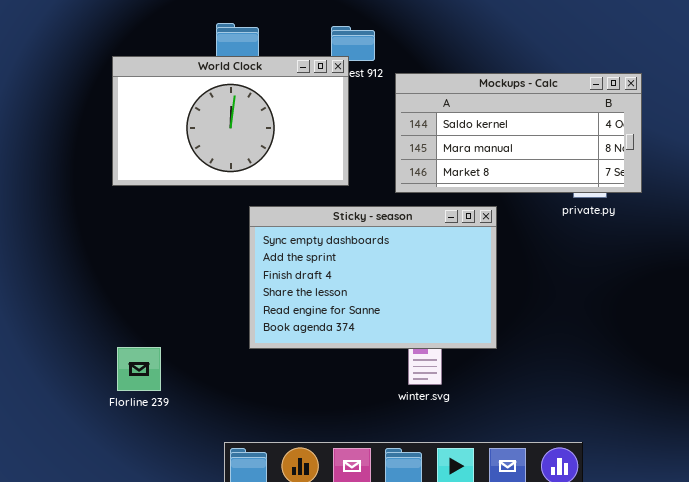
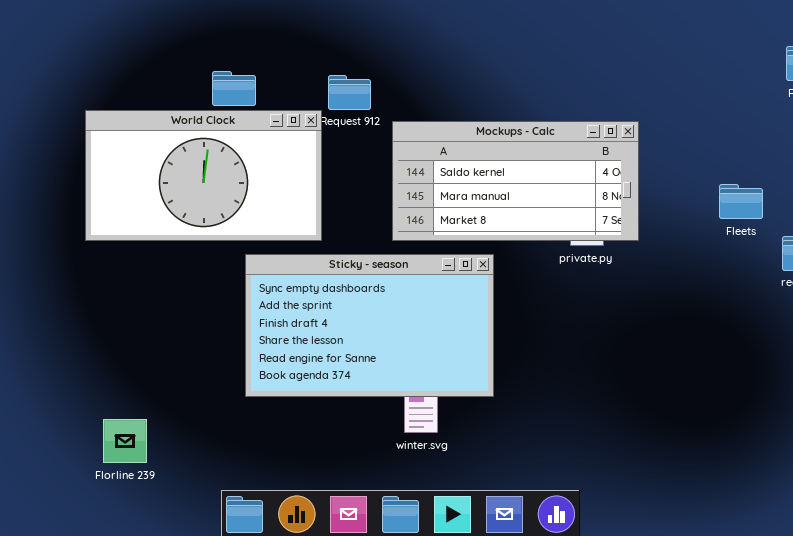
World Clock: [112,56,349,186] -> [85,110,322,241], moved
Florline 239: [117,347,161,391] -> [103,419,147,463], moved

